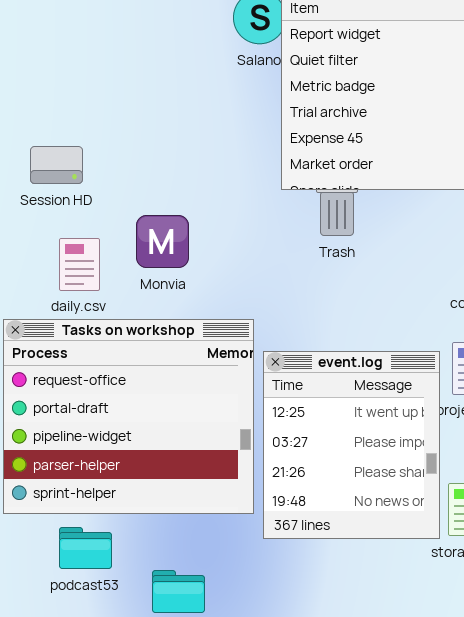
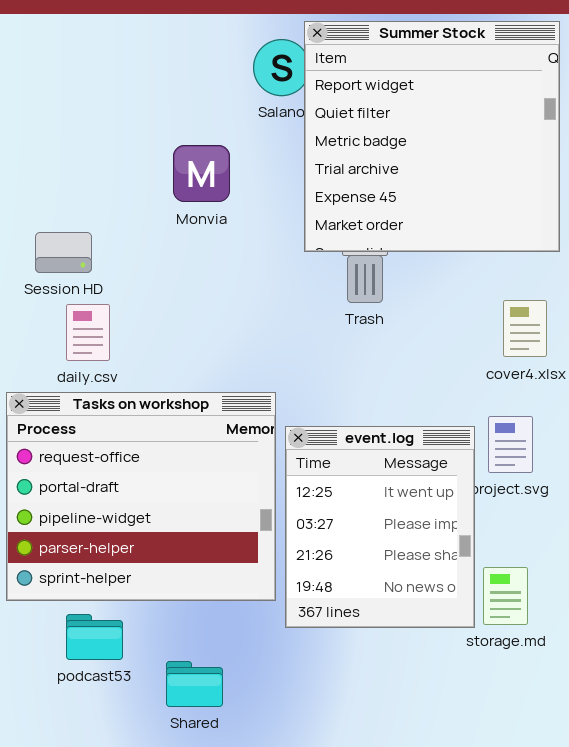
Session HD: [30,146,83,184] -> [35,232,92,273], moved
Monvia: [136,215,189,268] -> [173,145,230,202], moved

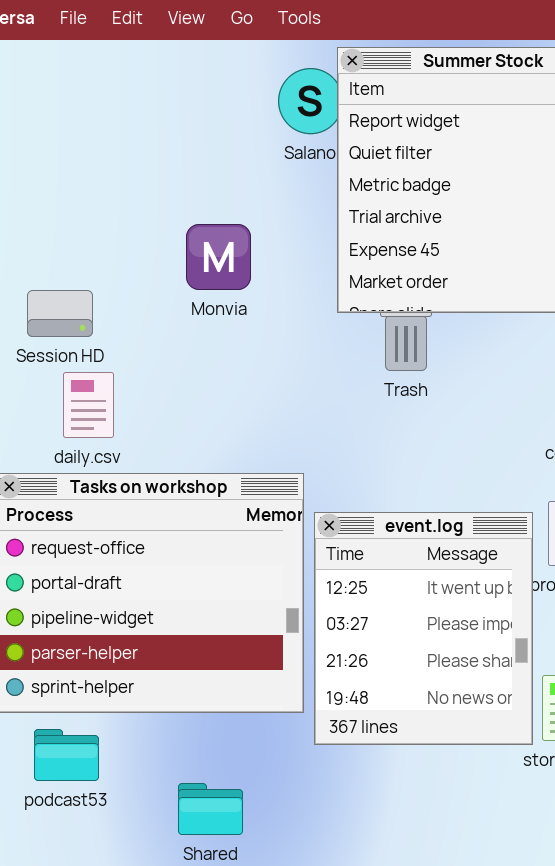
Monvia: [173,145,230,202] -> [186,224,251,290], moved
podcast53: [66,614,123,660] -> [34,729,99,781], moved

